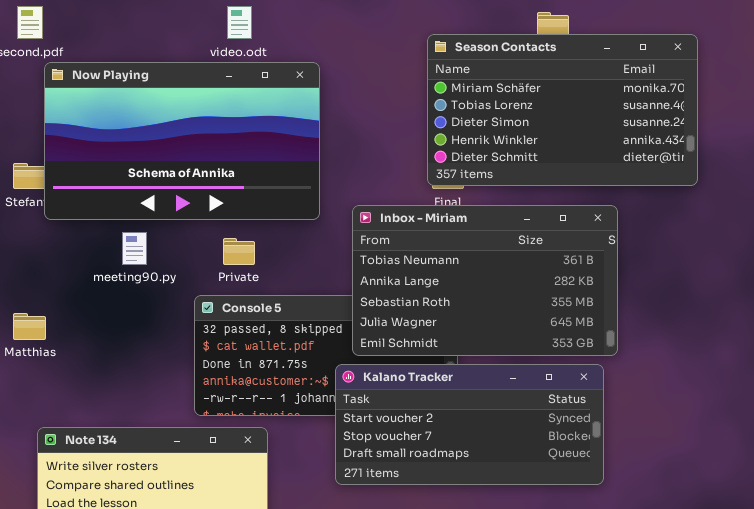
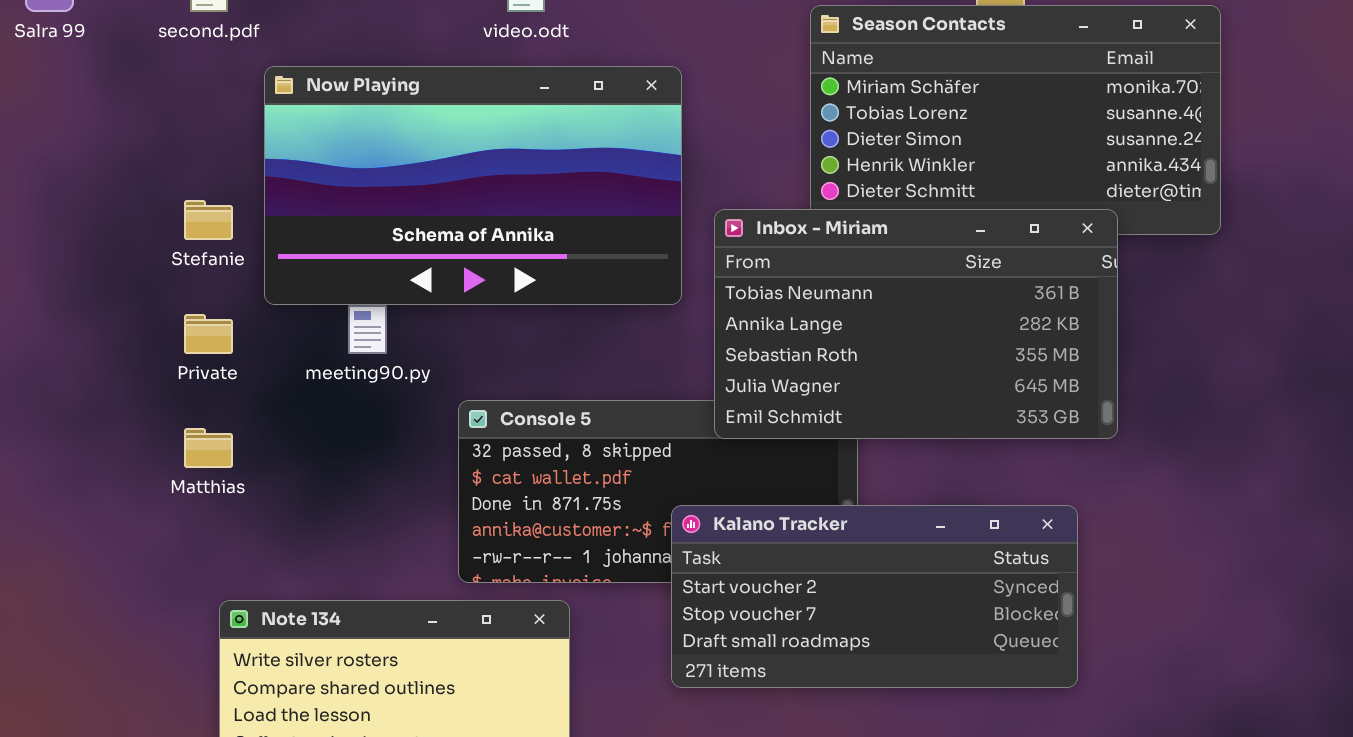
Now Playing: [44,62,320,220] -> [264,66,682,305], moved
Inbox - Miriam: [352,205,618,356] -> [714,209,1118,439], moved
Private: [223,238,255,265] -> [184,314,233,354], moved

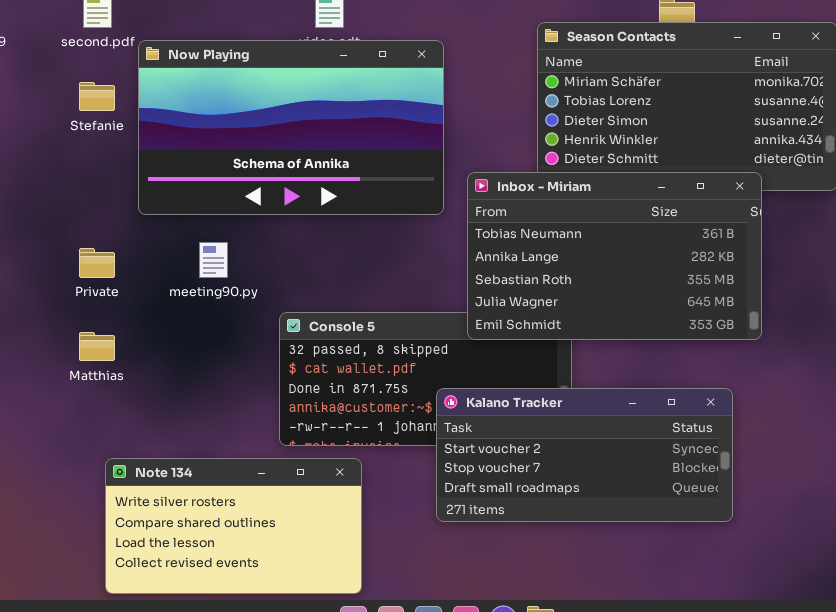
Now Playing: [264,66,682,305] -> [138,40,444,215], moved
Stefanie: [184,200,233,240] -> [79,82,115,111], moved

